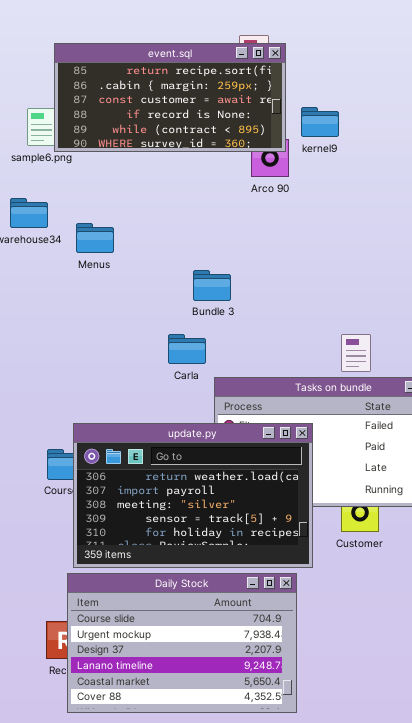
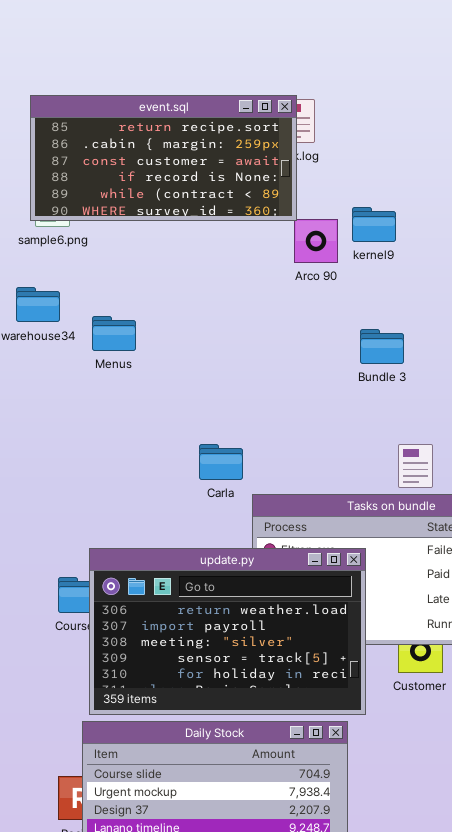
event.sql: [54,43,286,152] -> [30,95,297,221], moved
kernel9: [301,107,339,137] -> [352,207,396,242], moved
Bundle 3: [193,270,231,301] -> [360,329,404,364], moved

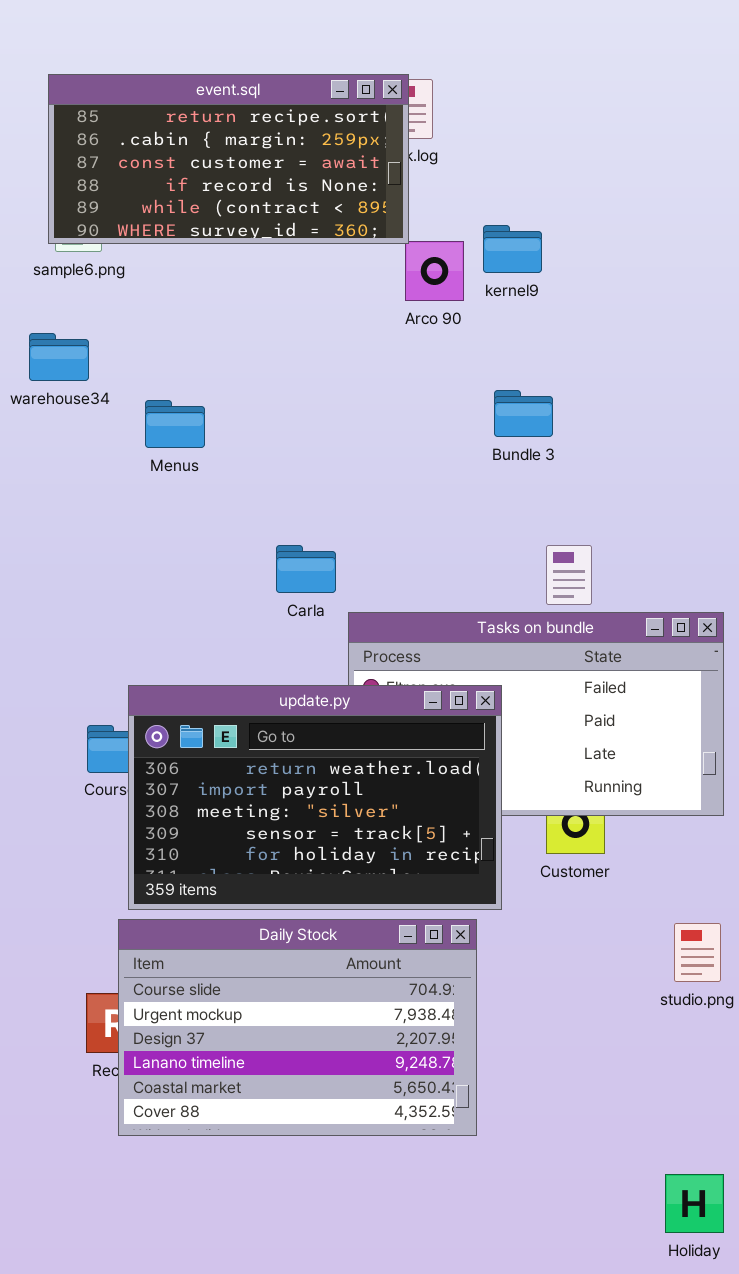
Menus: [92,316,136,351] -> [145,400,205,448], moved

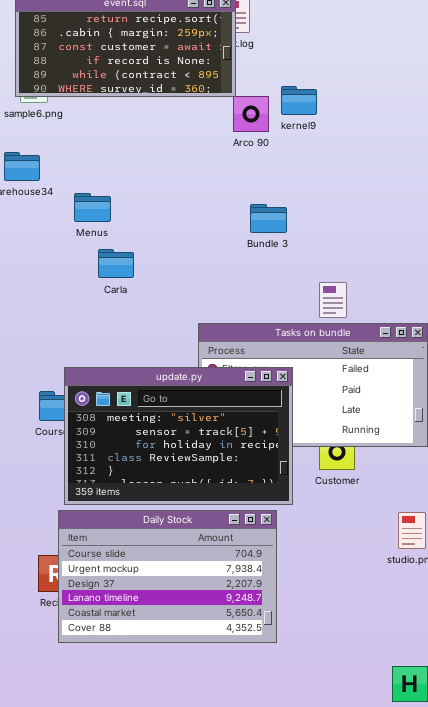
Bundle 3: [494,390,553,437] -> [250,204,287,233], moved
Carla: [276,545,336,593] -> [98,249,134,278], moved
update.py: [128,685,502,910] -> [64,367,293,505], scrolled down 2 rows

